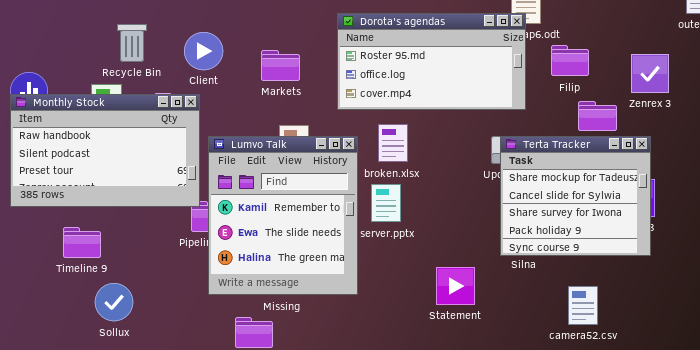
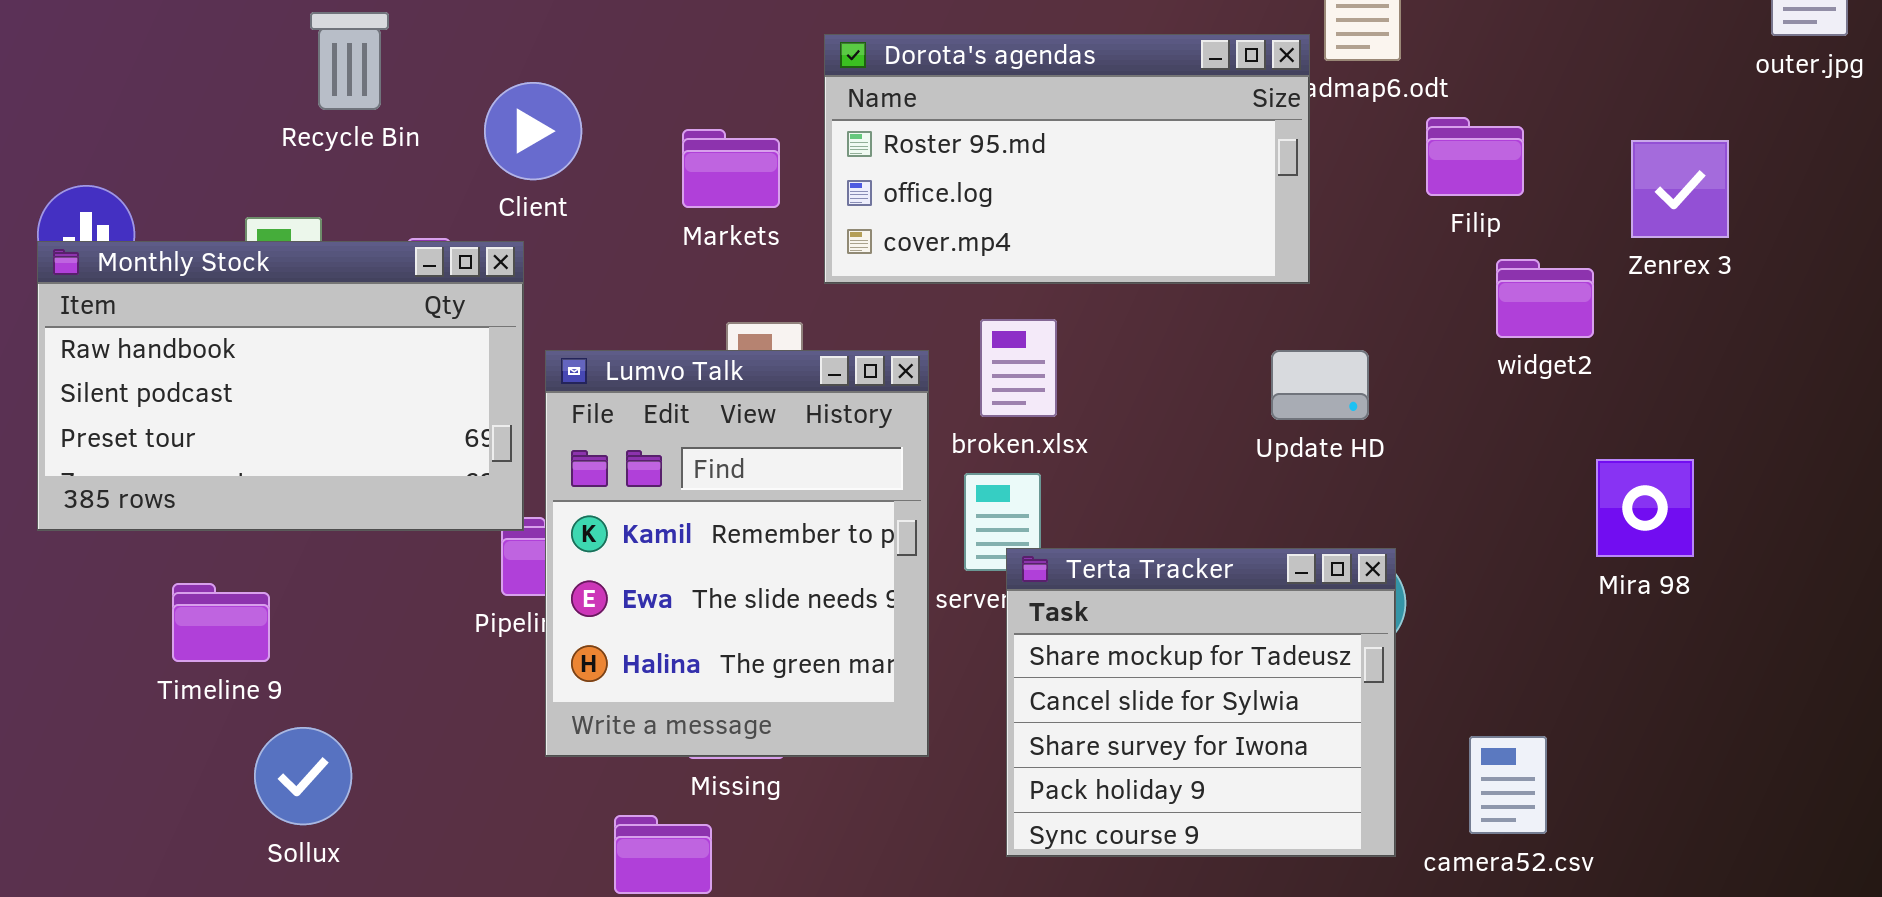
Dorota's agendas: [337,13,526,110] -> [824,34,1310,284], moved
Recycle Bin: [117,24,147,62] -> [310,12,389,110], moved
Terta Tracker: [500,136,651,256] -> [1006,548,1396,857], moved

